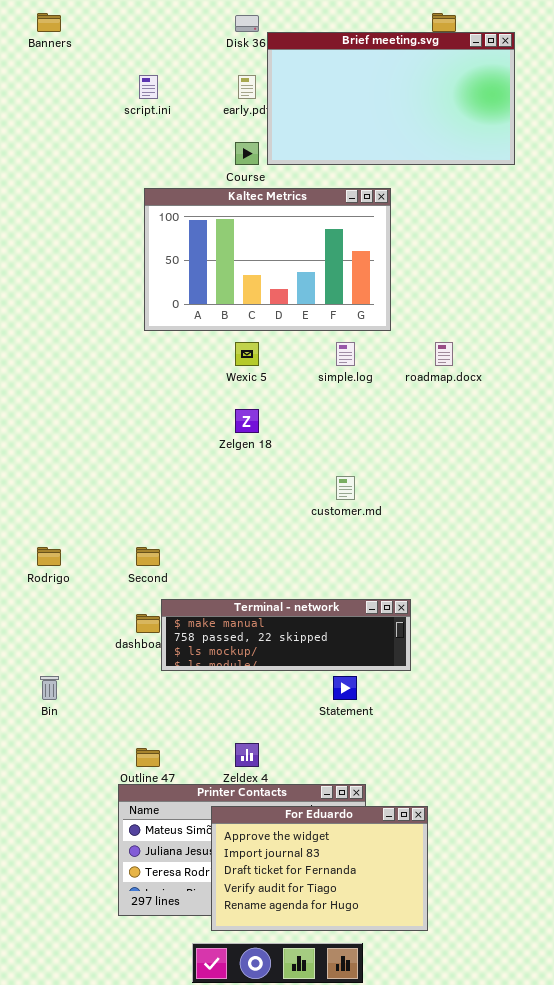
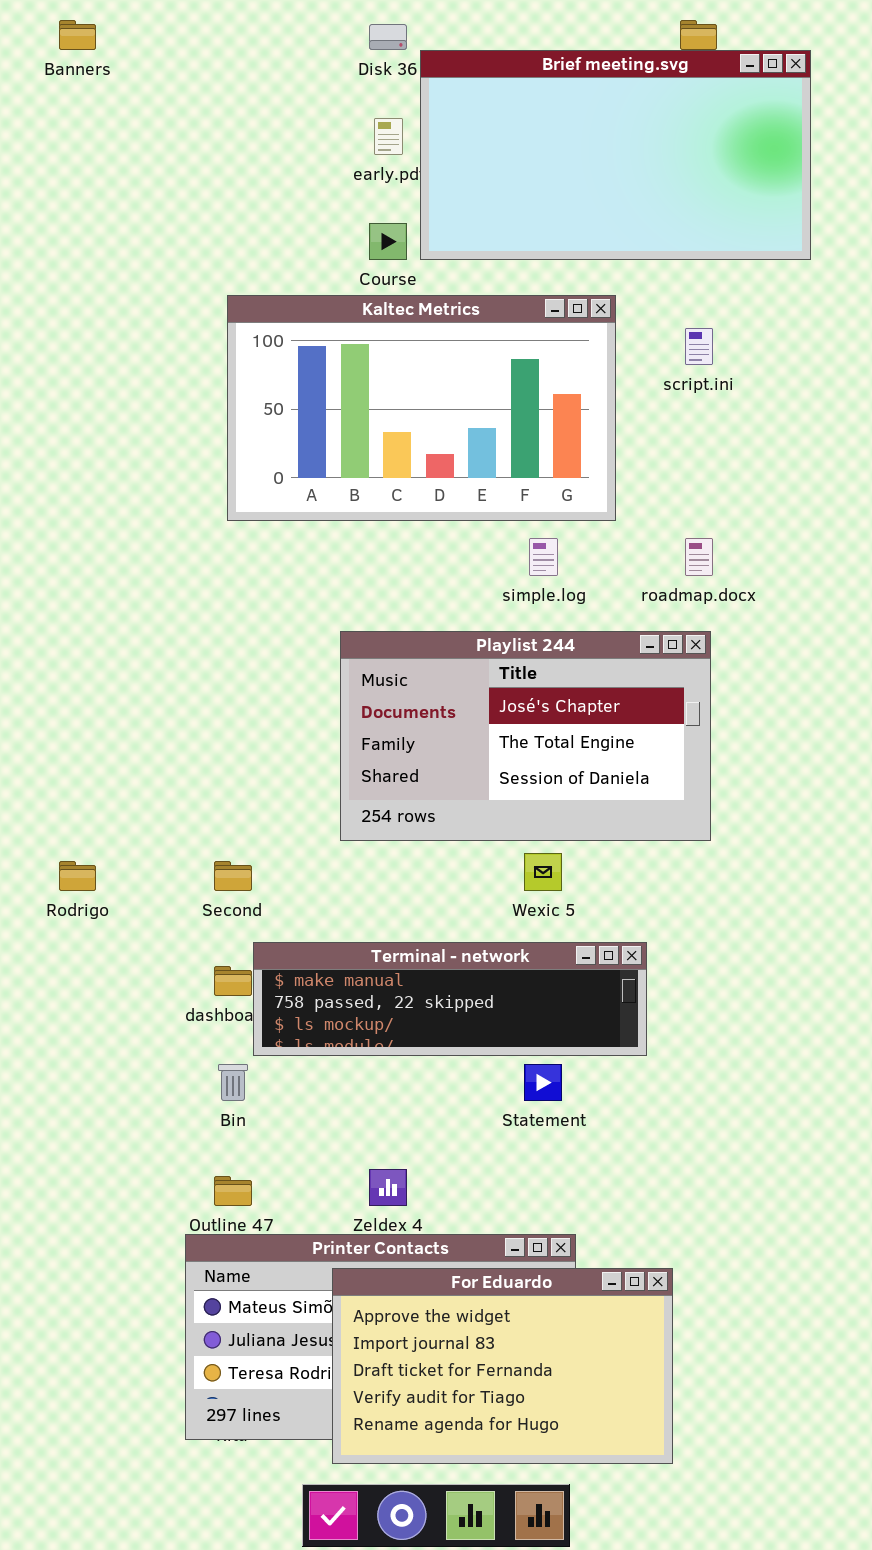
script.ini: [139,75,158,99] -> [685,328,713,365], moved
Wexic 5: [235,342,259,366] -> [524,853,562,891], moved
Playlist 244: none -> [340,631,711,841], opened
Bin: [40,676,59,700] -> [218,1064,248,1101], moved

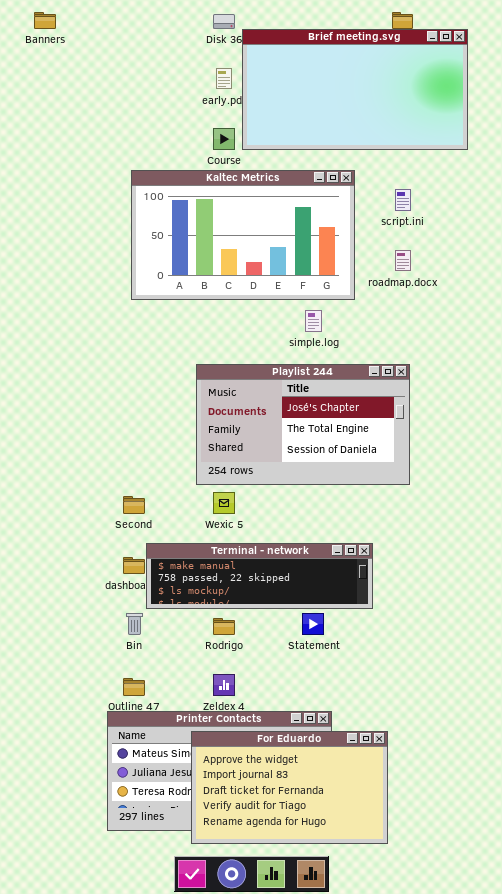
roadmap.docx: [685,538,713,576] -> [395,250,411,271], moved
Wexic 5: [524,853,562,891] -> [213,492,235,514], moved
Rodrigo: [59,861,96,891] -> [213,618,235,635], moved

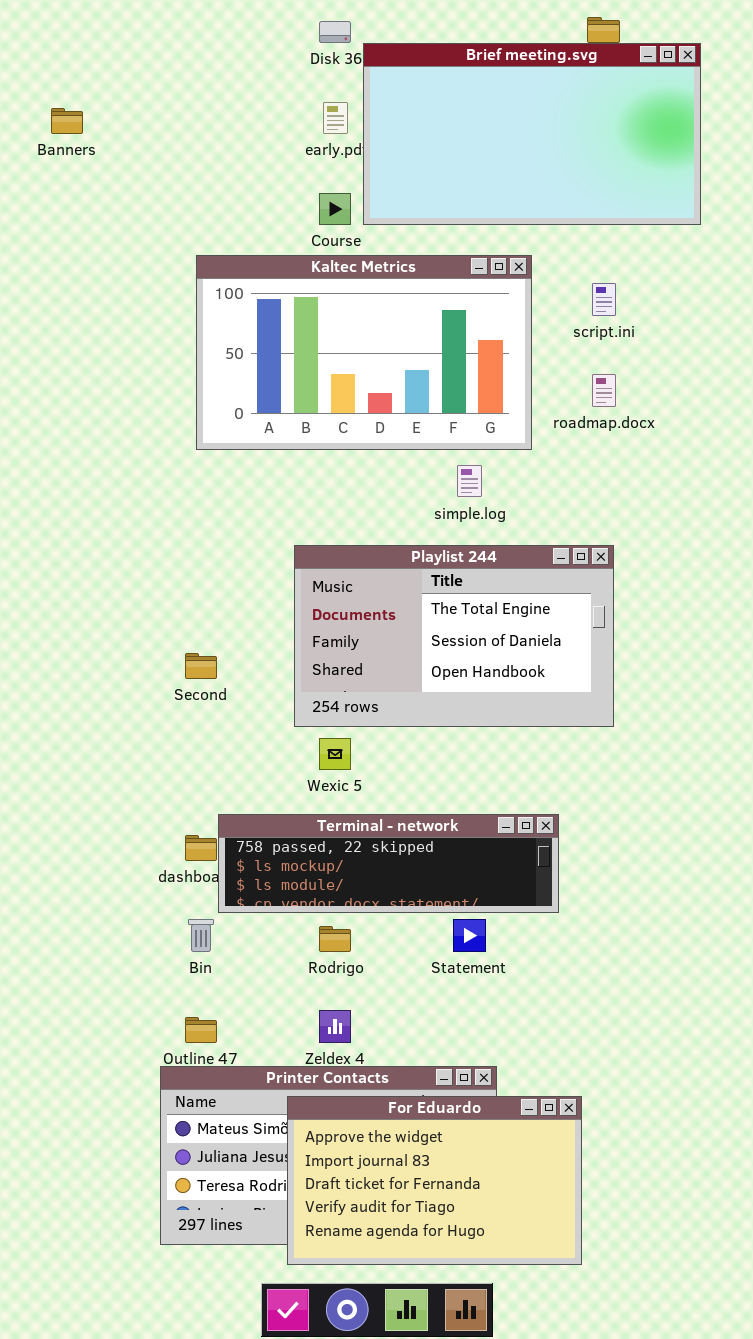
Banners: [34,12,56,29] -> [51,108,83,134], moved
Playlist 244: [196,364,410,485] -> [294,545,614,727], scrolled down 1 row
Second: [123,496,145,514] -> [185,653,217,679], moved
Terminal - network: [146,543,373,609] -> [218,814,559,913], scrolled down 1 row

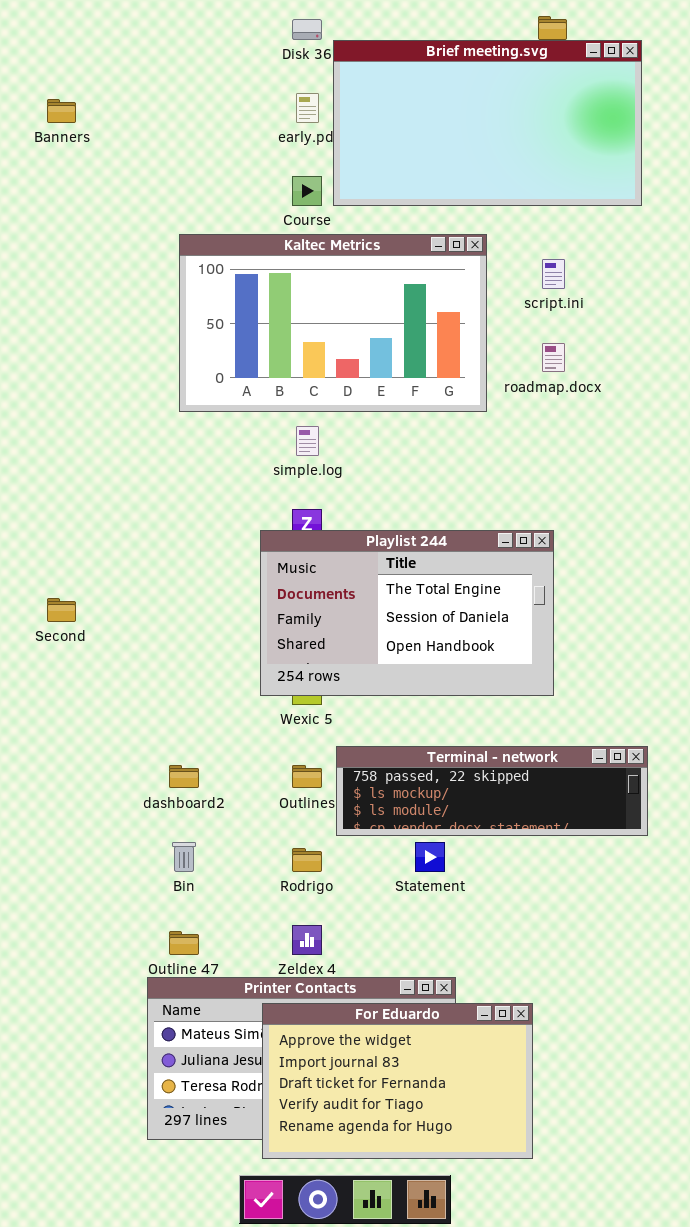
simple.log: [457,465,482,497] -> [296,426,319,456], moved
Playlist 244: [294,545,614,727] -> [260,530,554,696], moved
Second: [185,653,217,679] -> [47,598,76,622], moved
Terminal - network: [218,814,559,913] -> [336,746,648,836], moved

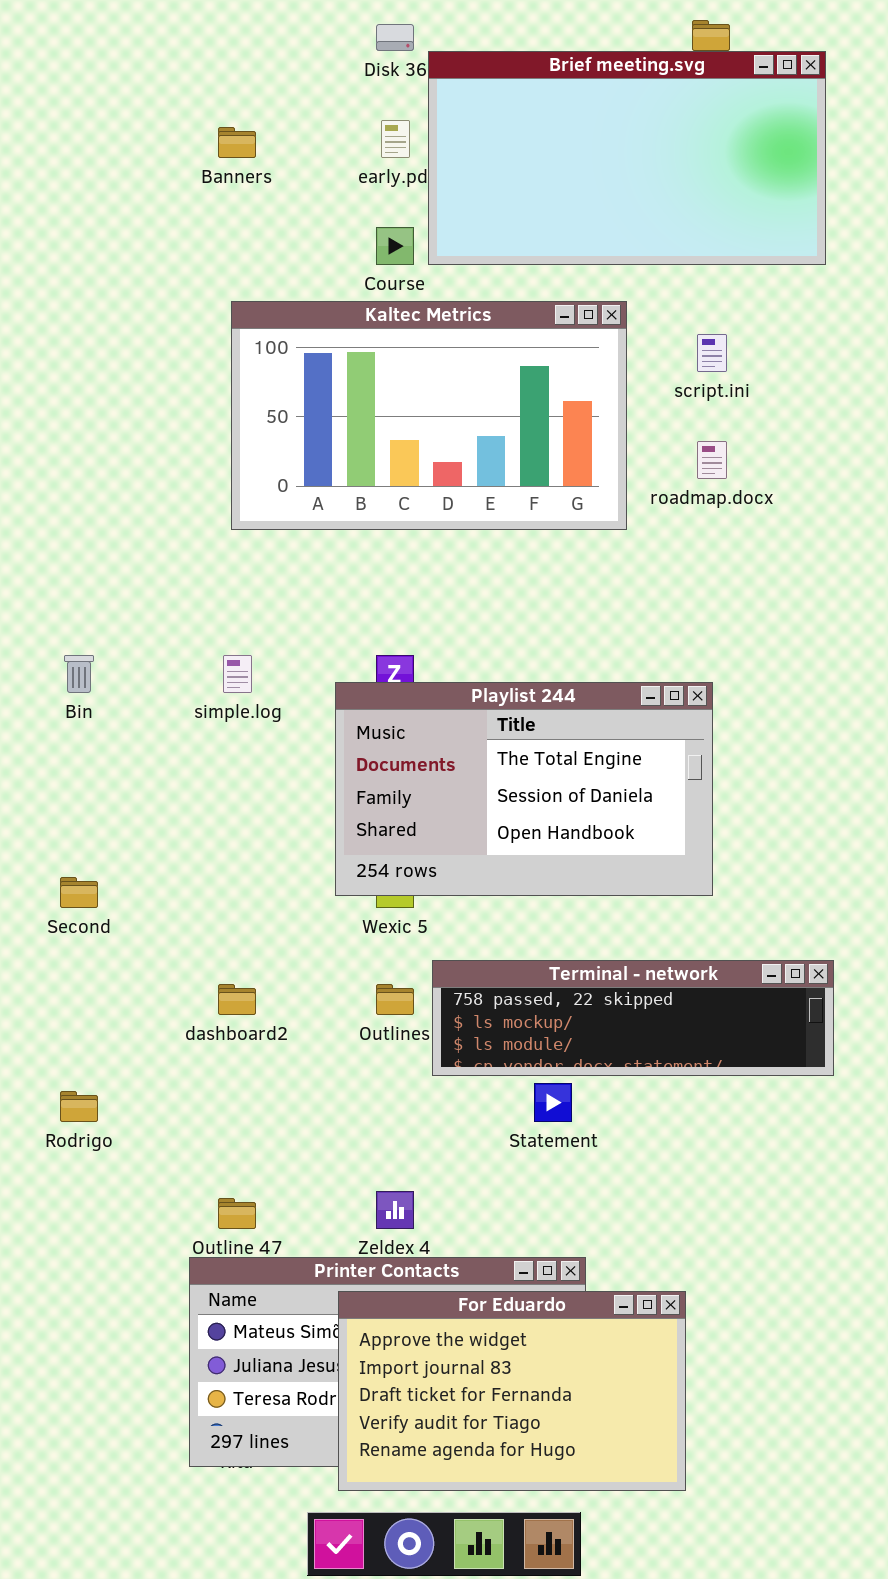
Banners: [47,99,76,123] -> [218,127,256,158], moved
simple.log: [296,426,319,456] -> [223,655,252,693], moved
Second: [47,598,76,622] -> [60,877,98,908], moved
Bin: [172,842,196,872] -> [64,655,94,693], moved
Rodrigo: [292,848,322,872] -> [60,1091,98,1122], moved

